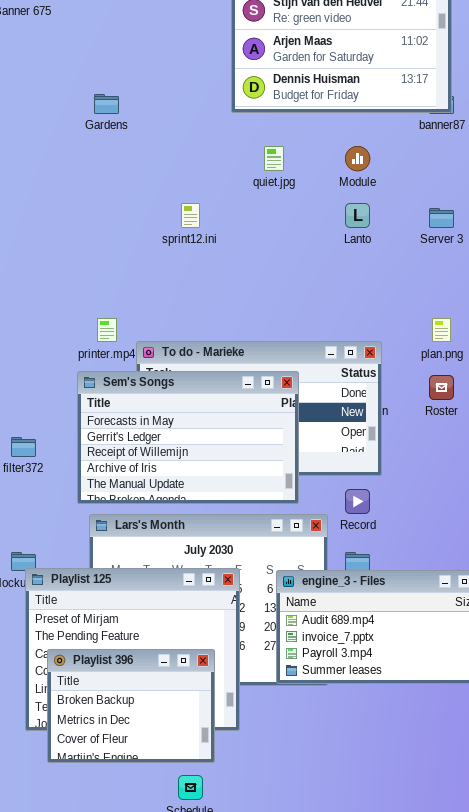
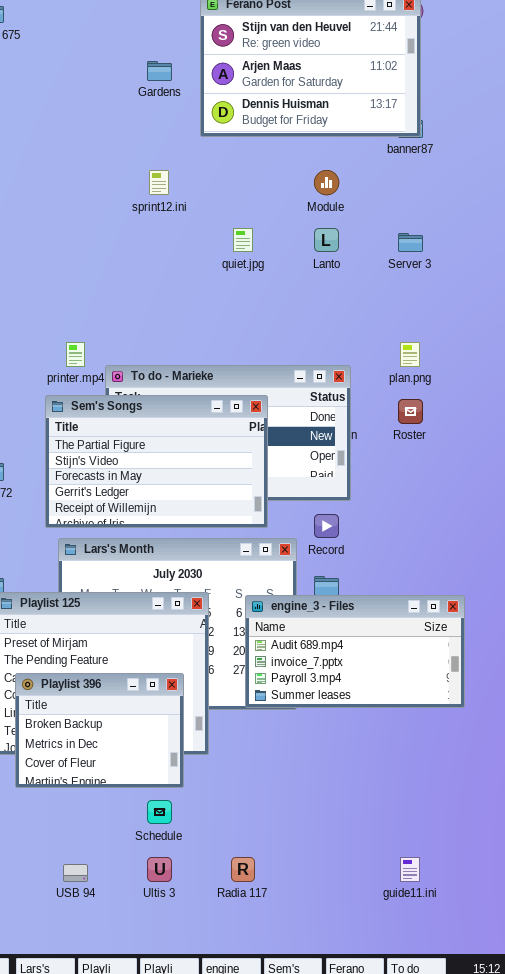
Gardens: [94,94,119,114] -> [147,61,172,81], moved
quiet.jpg: [264,146,284,171] -> [233,228,253,252], moved
sprint12.ini: [181,203,200,228] -> [149,170,169,195], moved
Sem's Songs: [77,371,299,504] -> [45,395,268,528], scrolled up 2 rows

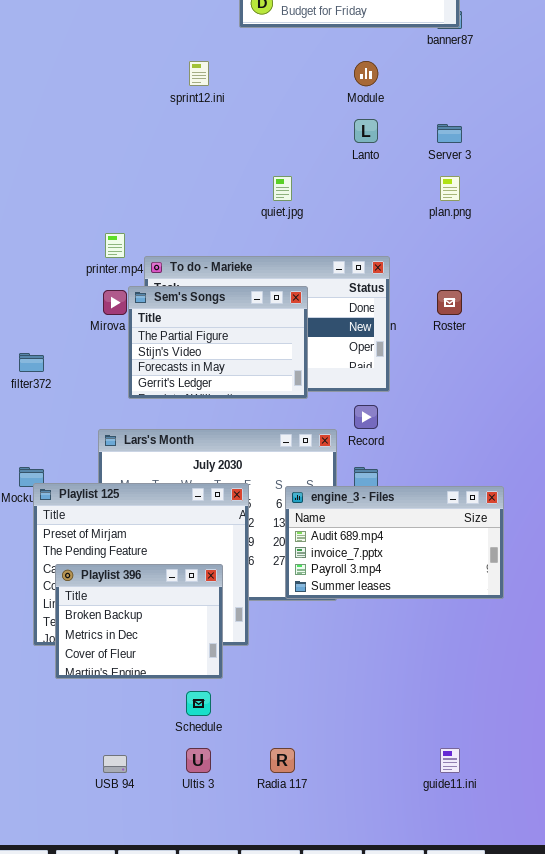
quiet.jpg: [233,228,253,252] -> [273,176,292,201], moved
plan.png: [400,342,420,367] -> [440,176,460,201], moved
Sem's Songs: [45,395,268,528] -> [128,286,308,399], resized

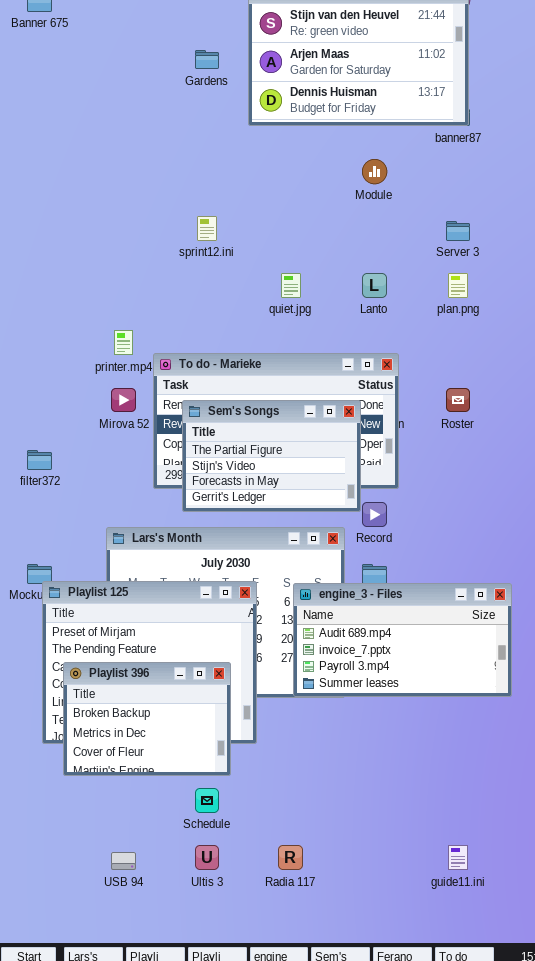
sprint12.ini: [189,61,209,86] -> [197,216,217,241], moved
Lanto: [354,119,378,143] -> [362,273,387,298], moved
Sem's Songs: [128,286,308,399] -> [182,400,361,512], moved

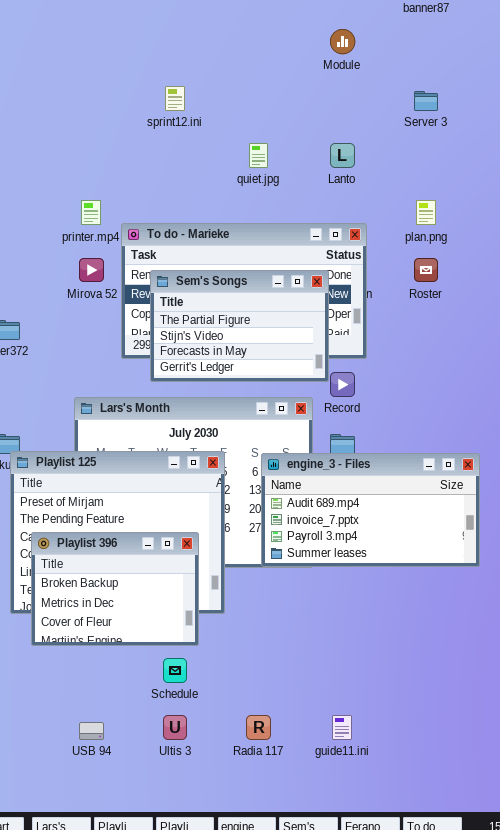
plan.png: [448,273,468,298] -> [416,200,436,225], moved
guide11.ini: [448,845,468,870] -> [332,715,352,740], moved

